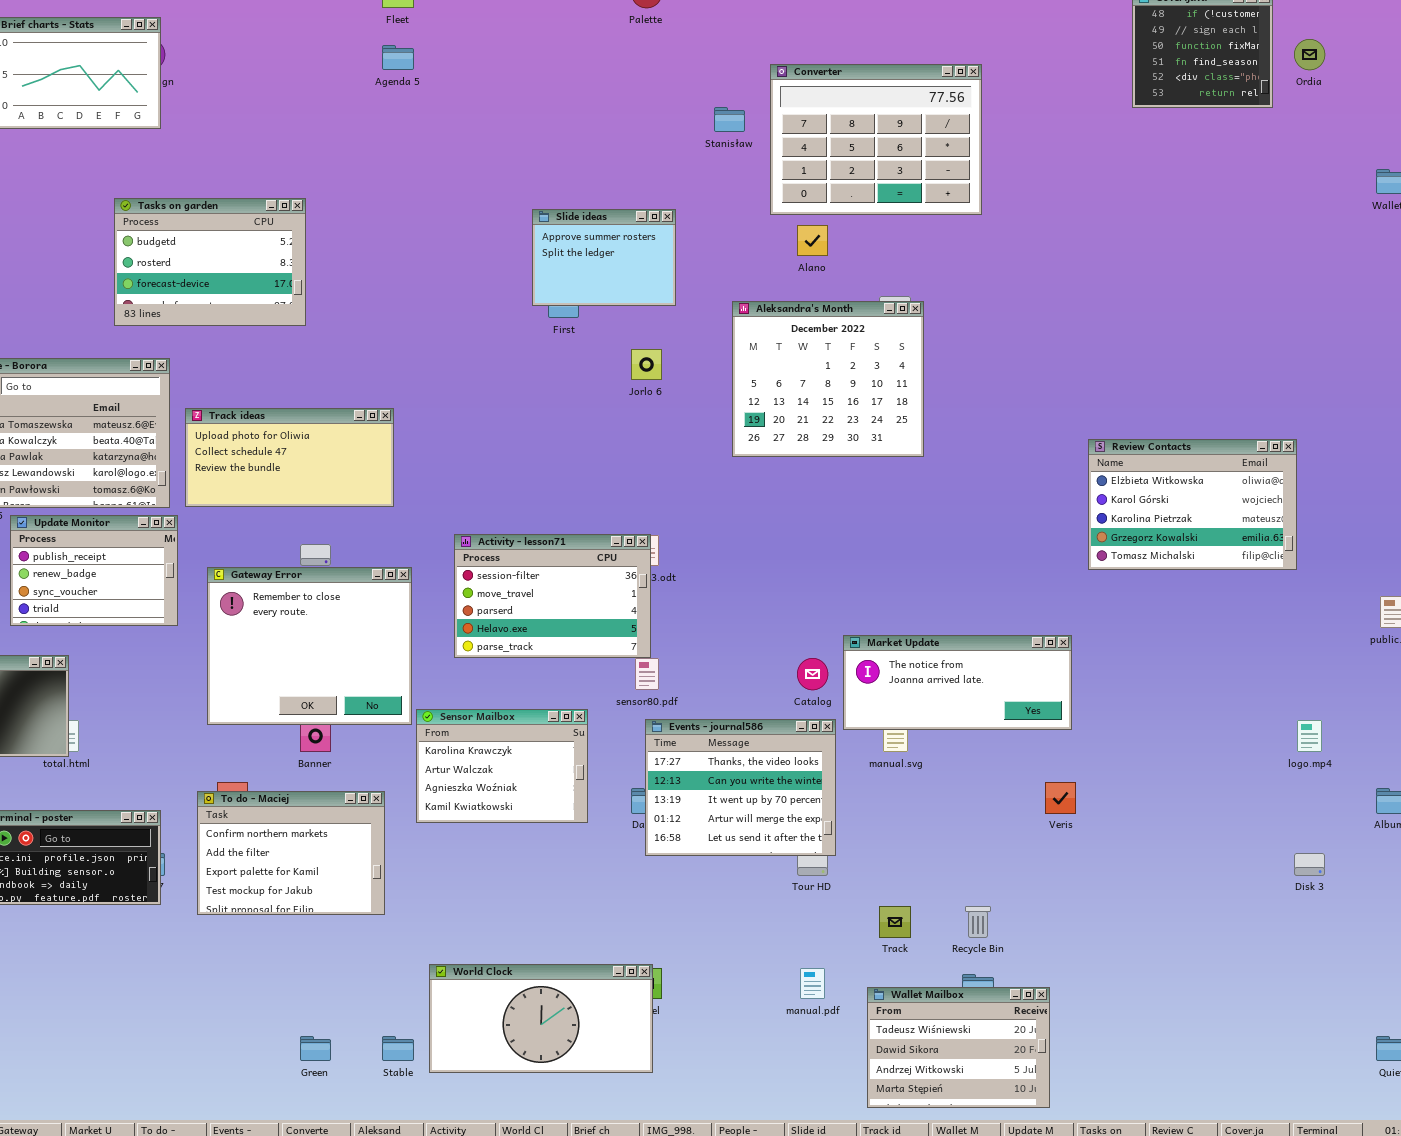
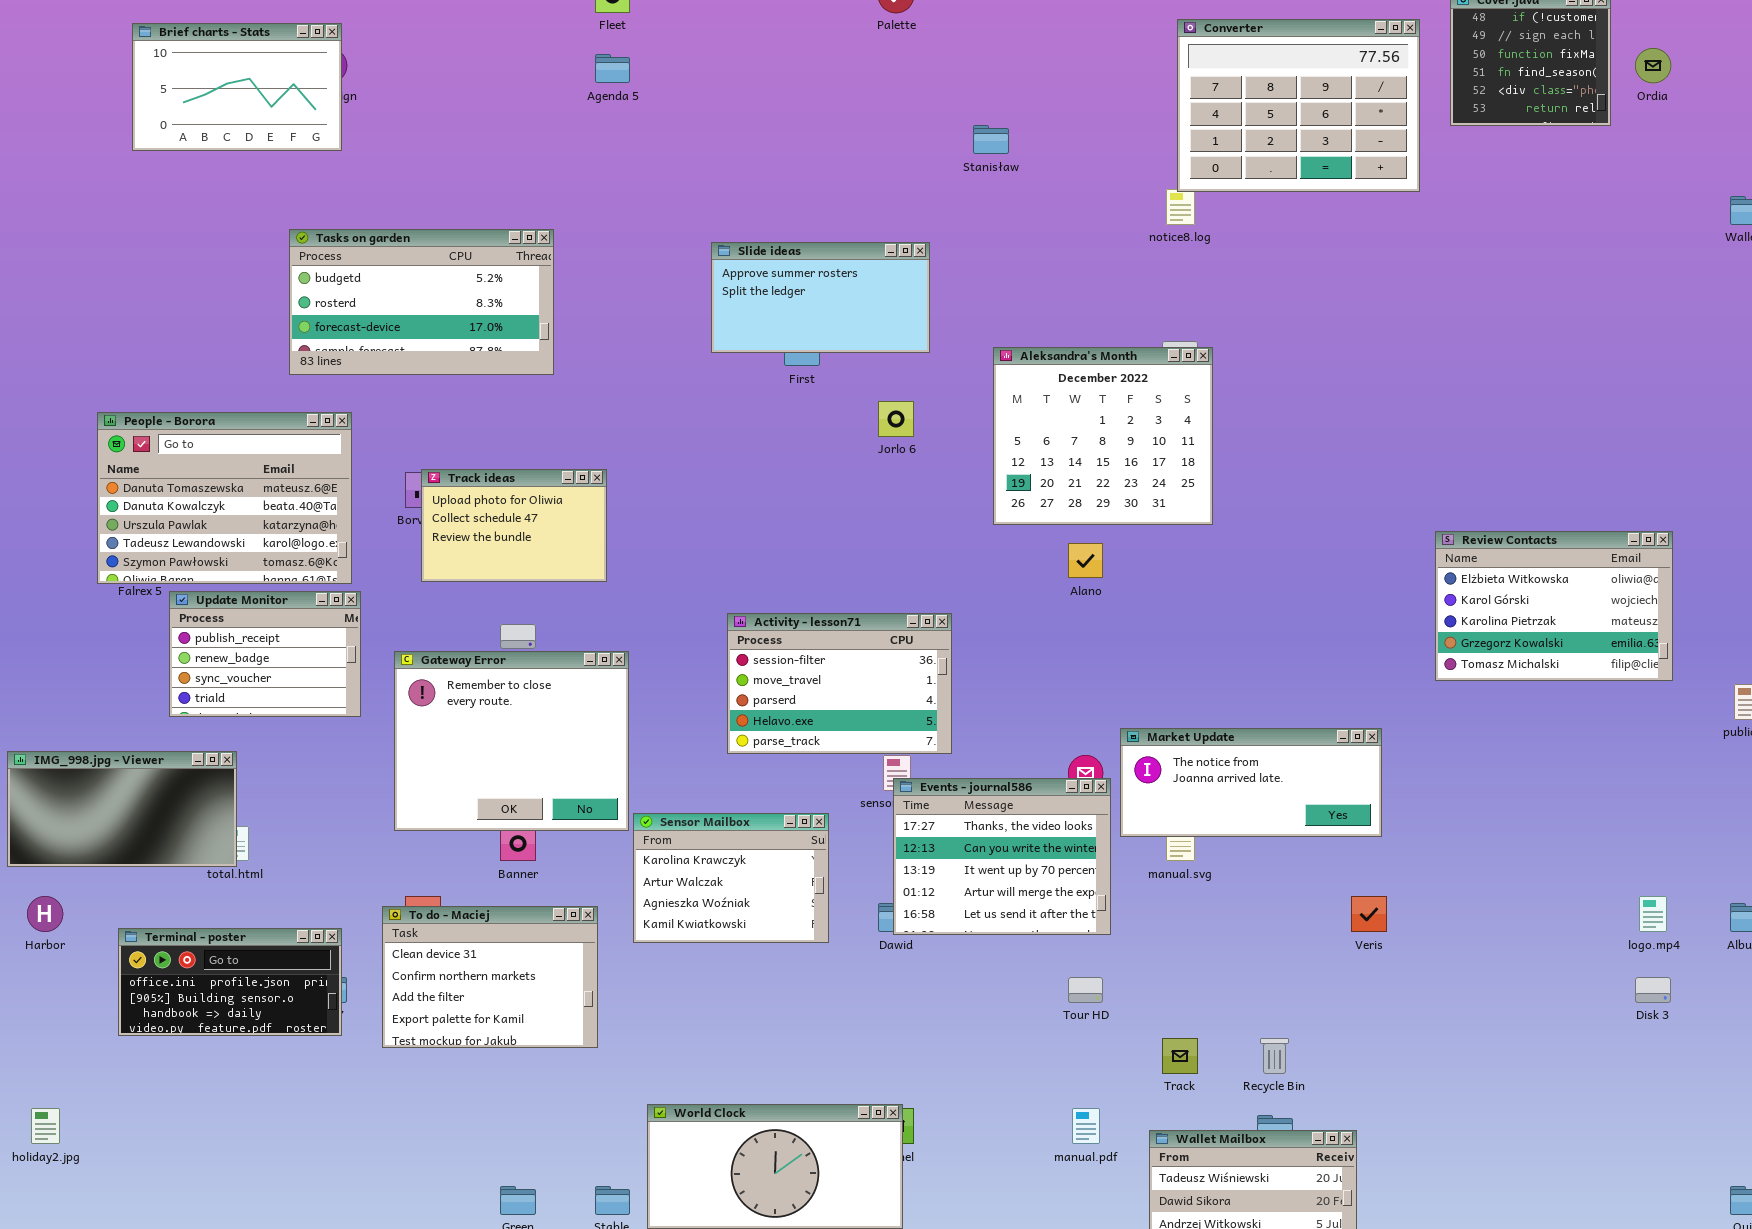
Converter: [770,64,982,215] -> [1177,19,1420,192], moved
Tasks on garden: [114,198,306,326] -> [289,229,554,375], resized
Slide ideas: [532,209,676,306] -> [711,242,930,353], resized
Alano: [797,225,828,256] -> [1068,543,1103,578], moved
Track ideas: [185,408,394,507] -> [421,469,607,582], resized
Review Contacts: [1088,439,1297,570] -> [1435,531,1673,681], moved
Activity - lesson71: [454,534,651,658] -> [727,613,952,754], moved
Events - journal586: [645,719,836,856] -> [893,778,1111,935], moved
logo.mp4: [1297,720,1322,752] -> [1639,896,1667,932], moved
To do - Maciej: [197,791,385,915] -> [382,906,598,1048], scrolled up 1 row

